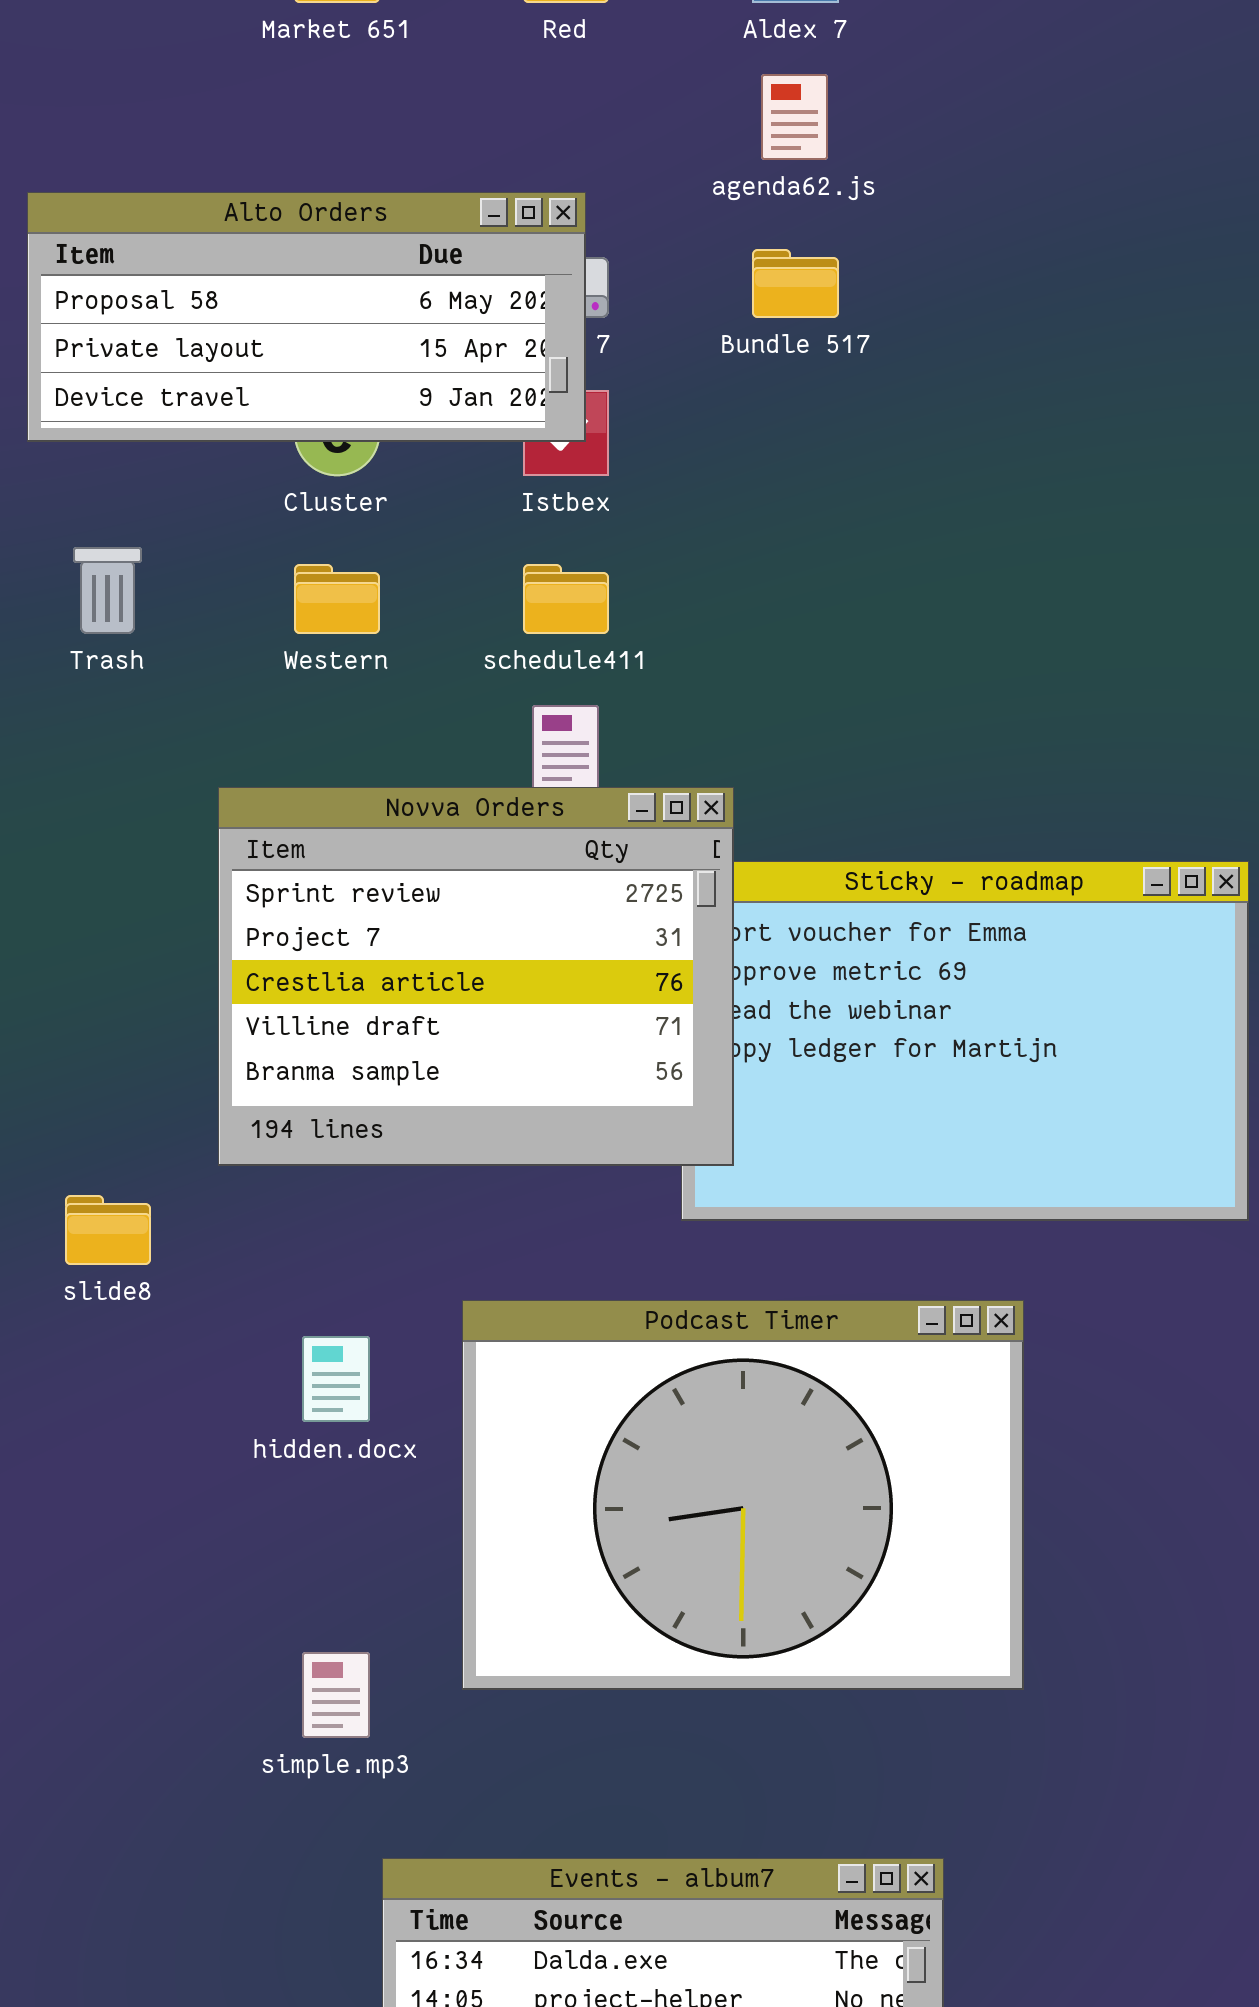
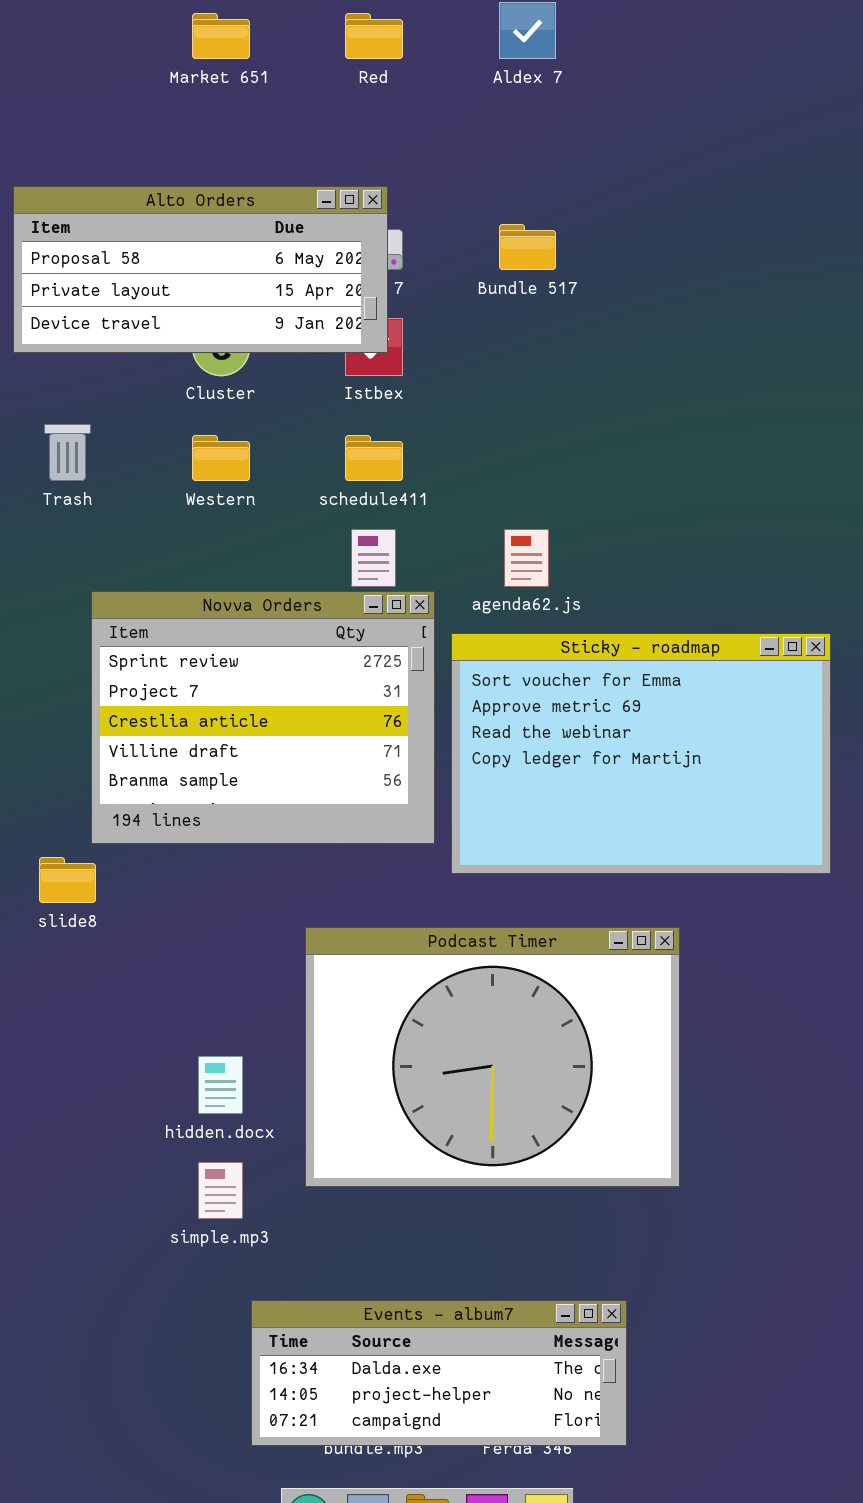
agenda62.js: [761,74,828,160] -> [504,529,549,587], moved
Novva Orders: [218,787,734,1166] -> [91,591,435,844], moved
hidden.docx: [302,1336,370,1422] -> [198,1056,243,1114], moved

